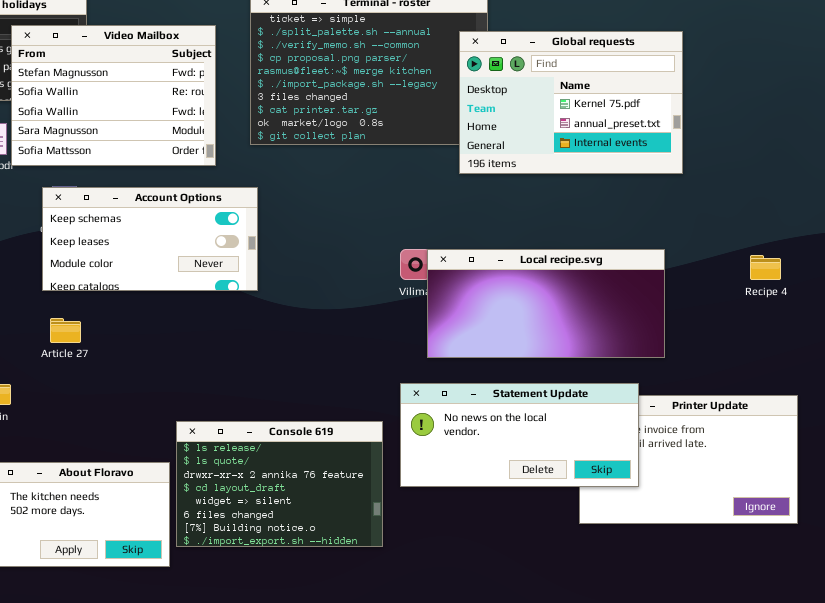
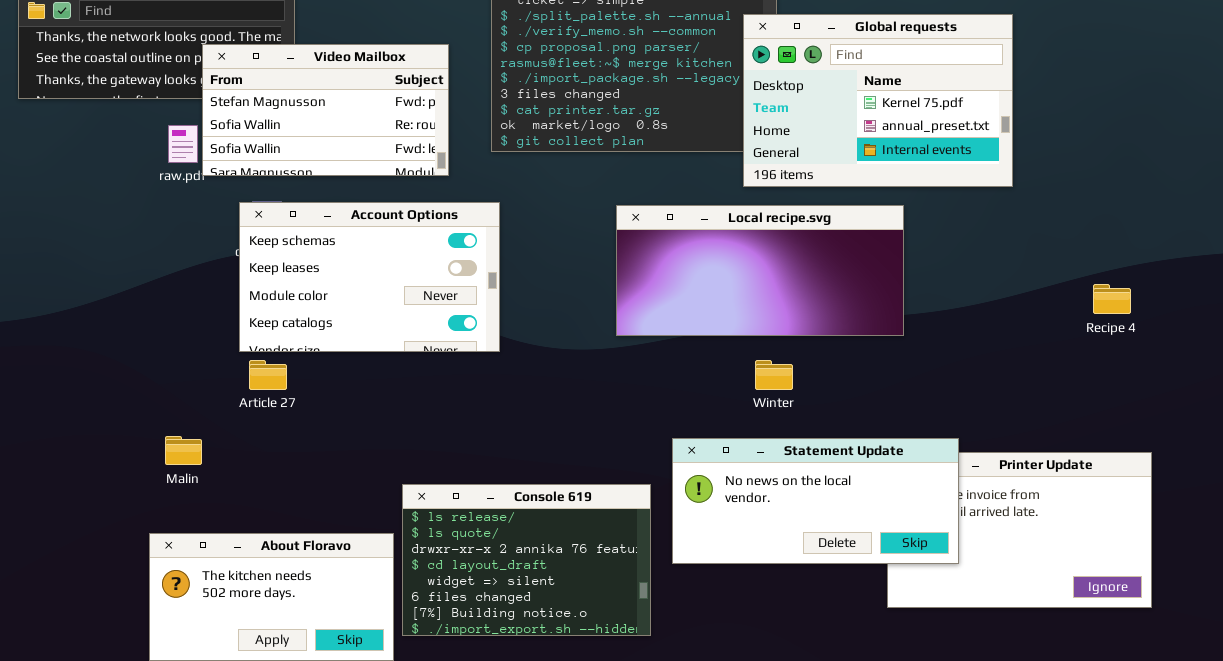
Video Mailbox: [11,25,216,166] -> [202,44,449,176], resized
Account Options: [42,187,258,291] -> [239,202,500,352], resized
Local recipe.svg: [427,249,665,358] -> [616,205,904,336], moved

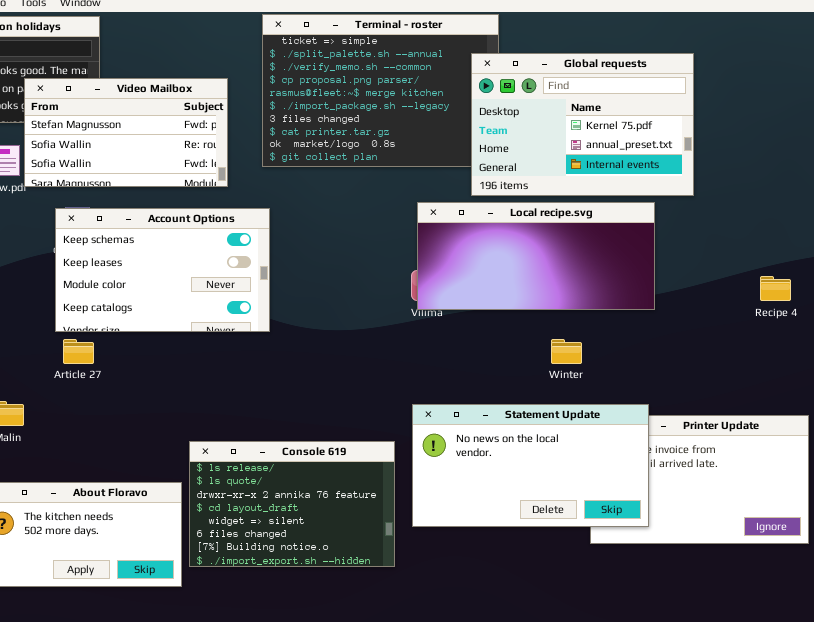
Local recipe.svg: [616,205,904,336] -> [417,202,655,310], moved
Winter: [755,360,793,390] -> [551,339,582,364], moved
Statement Update: [672,438,959,564] -> [412,404,649,527], resized

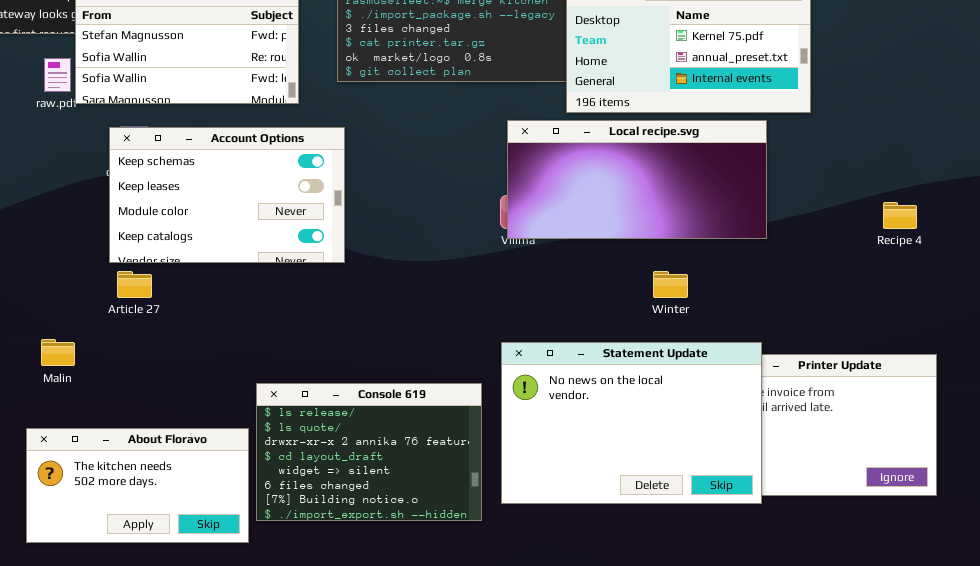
Statement Update: [412,404,649,527] -> [501,342,762,504], resized

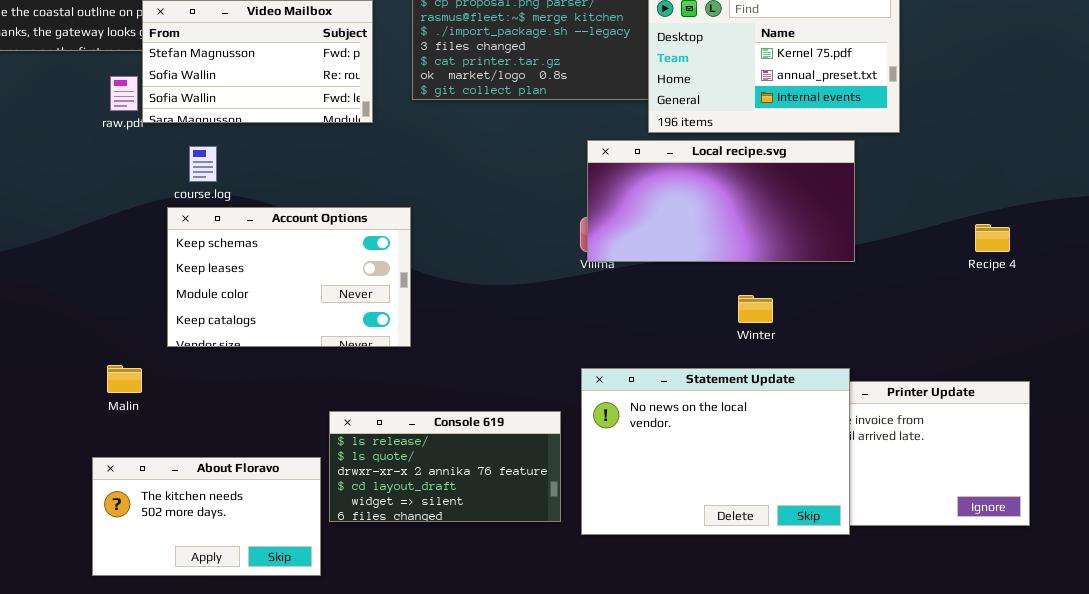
Account Options: [109,127,345,263] -> [167,207,411,347], moved
Console 619: [256,383,482,521] -> [329,411,561,522], resized

